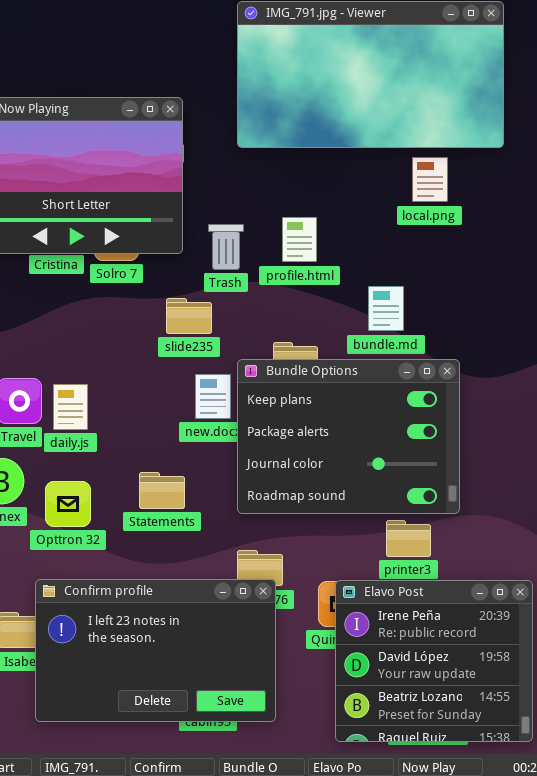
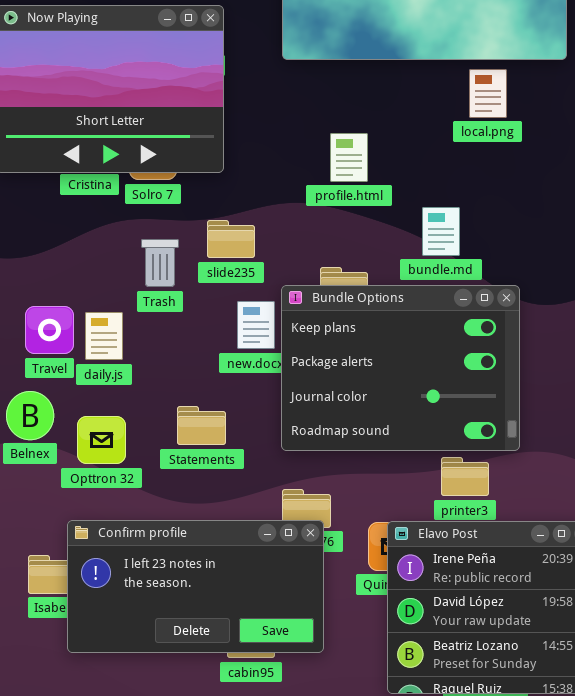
Trash: [208,224,244,270] -> [141,239,179,287], moved
Confirm profile: [35,579,276,722] -> [67,520,324,653], resized

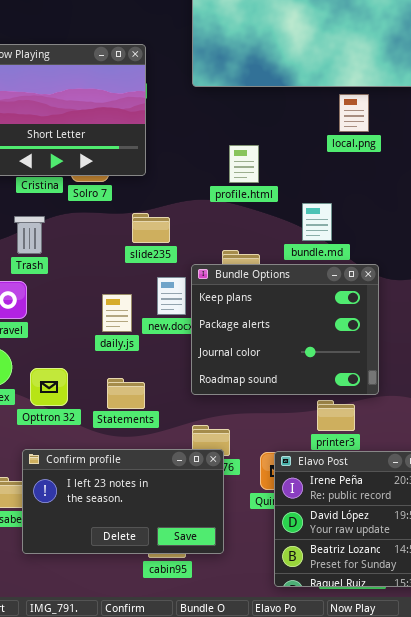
Trash: [141,239,179,287] -> [14,216,45,254], moved
daily.js: [85,312,123,360] -> [102,294,132,332], moved
Statements: [177,406,226,445] -> [107,378,145,409], moved

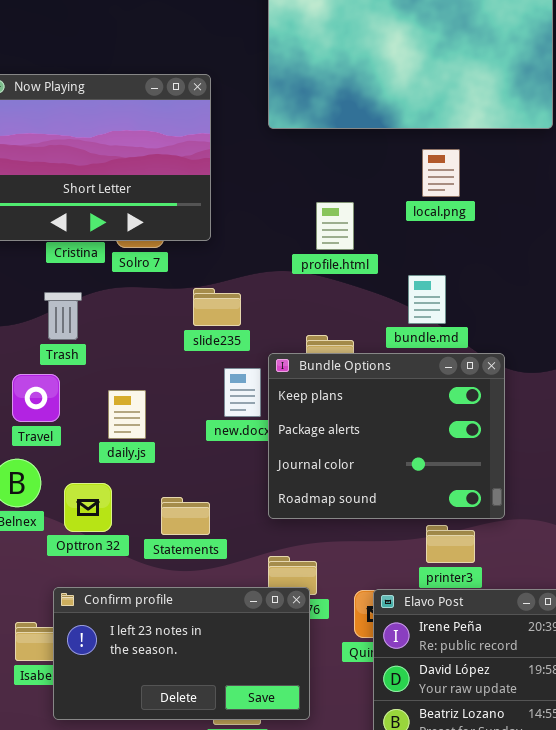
local.png: [339,94,369,132] -> [422,149,460,197], moved
daily.js: [102,294,132,332] -> [108,390,146,439], moved

